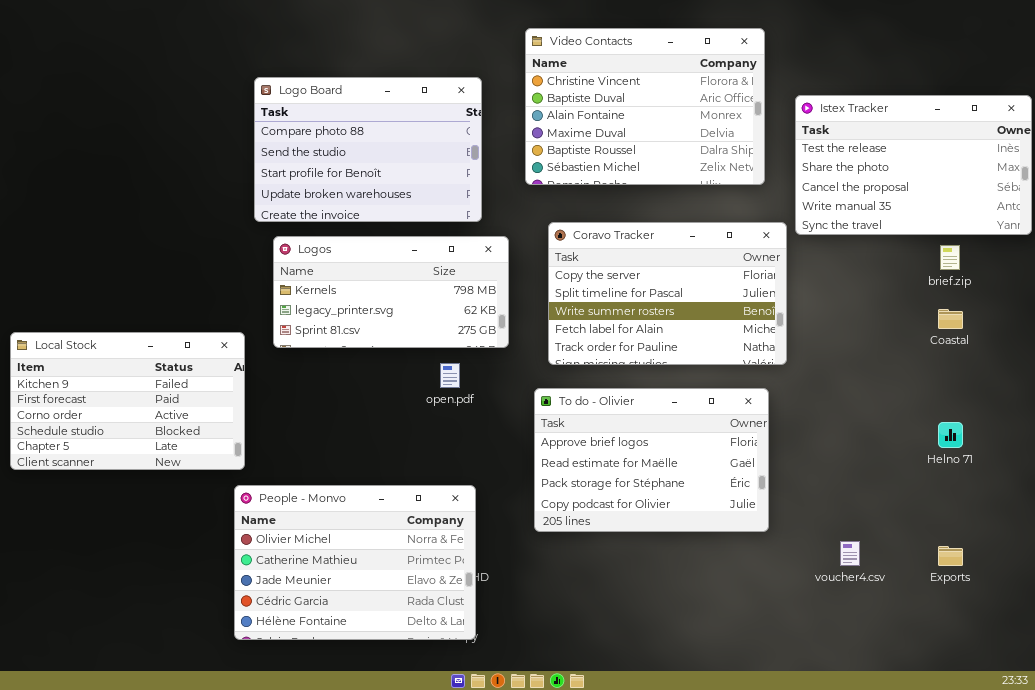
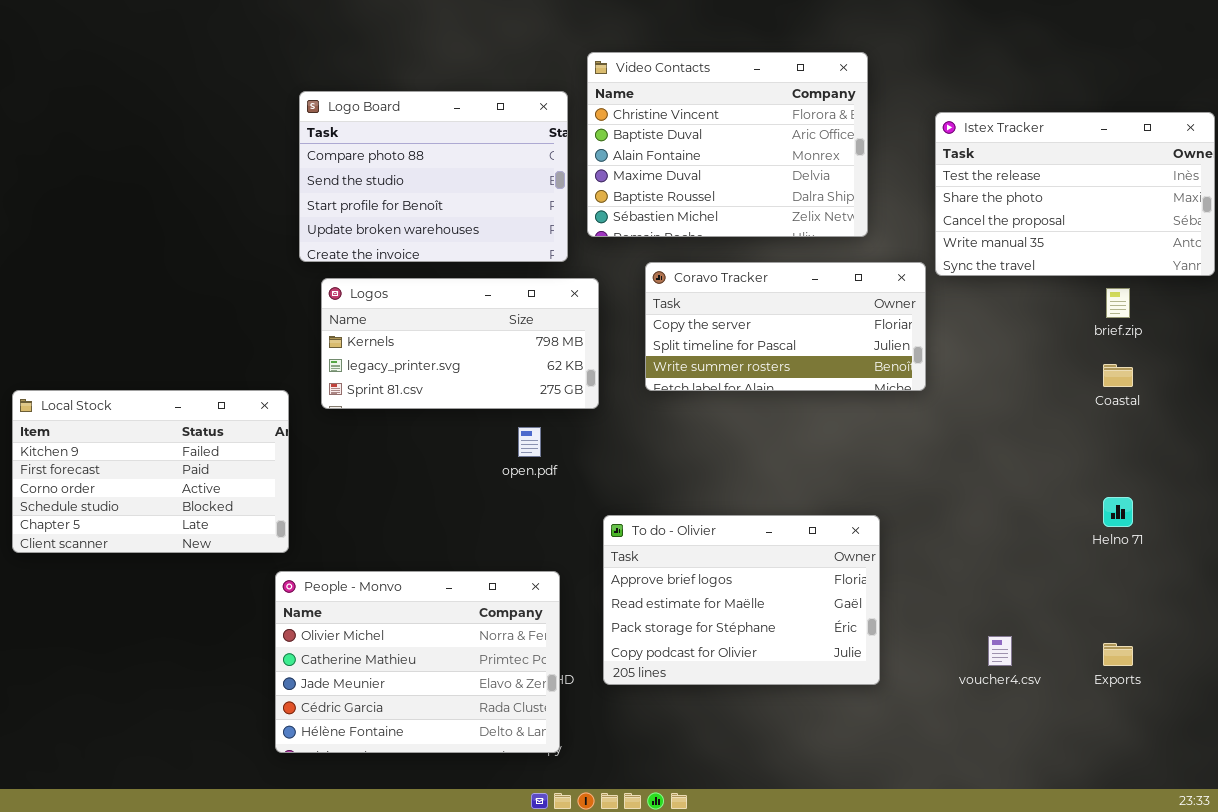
Video Contacts: [525,28,765,185] -> [587,52,868,237], moved
Coravo Tracker: [548,222,787,365] -> [645,262,926,391], resized
To do - Olivier: [534,388,769,532] -> [603,515,880,685], moved

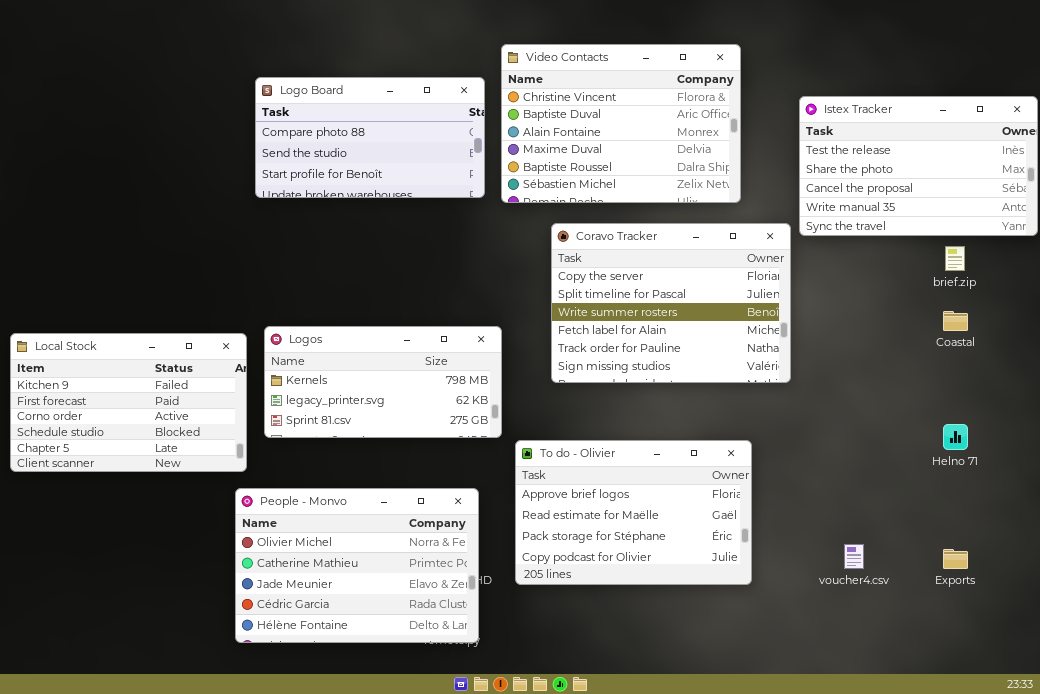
Logo Board: [299,91,568,262] -> [255,77,485,198], resized
Coravo Tracker: [645,262,926,391] -> [551,223,791,383], resized
Logos: [321,278,599,409] -> [264,326,502,438], moved

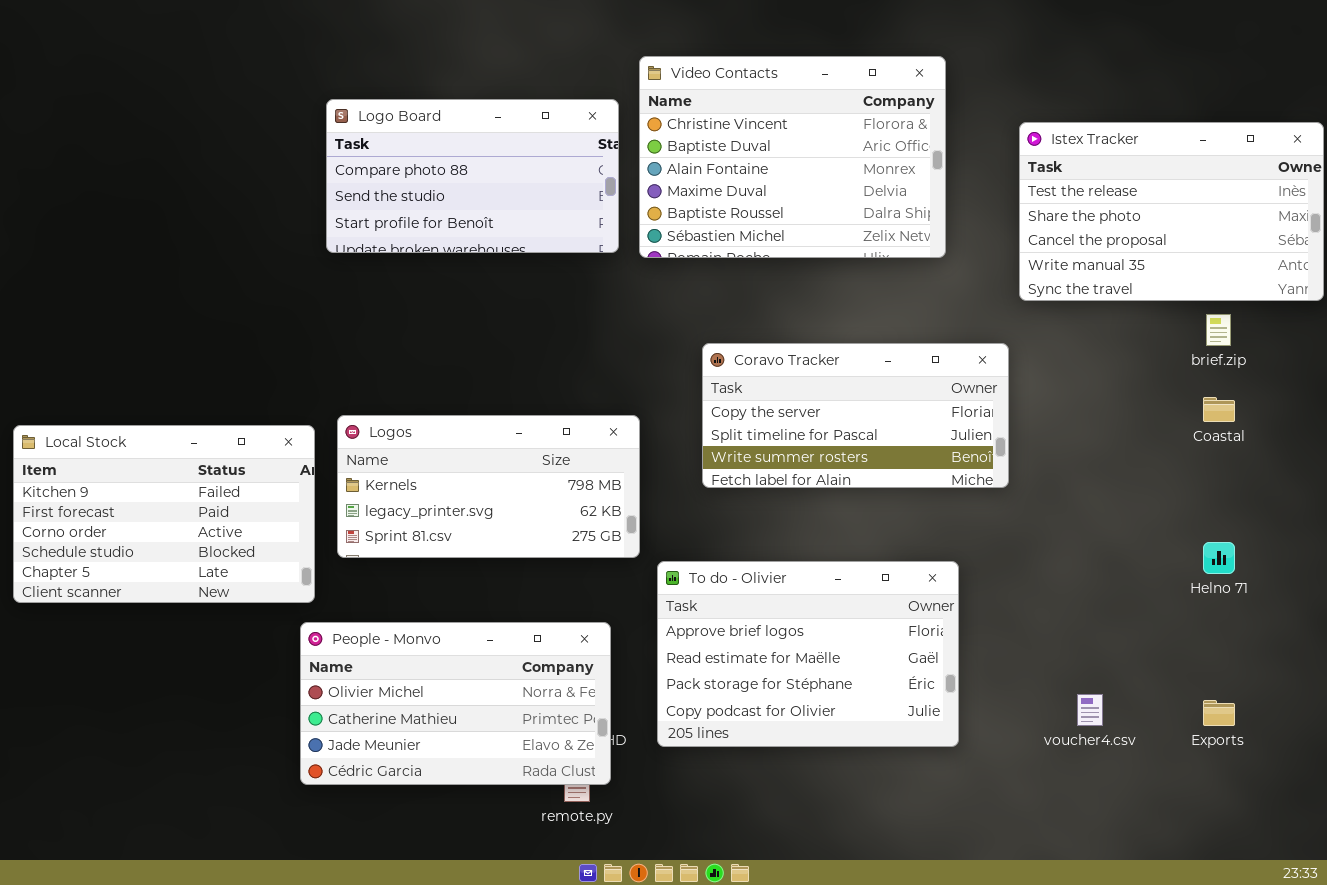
Coravo Tracker: [551,223,791,383] -> [702,343,1009,488], resized
People - Monvo: [235,488,479,643] -> [300,622,611,785], resized

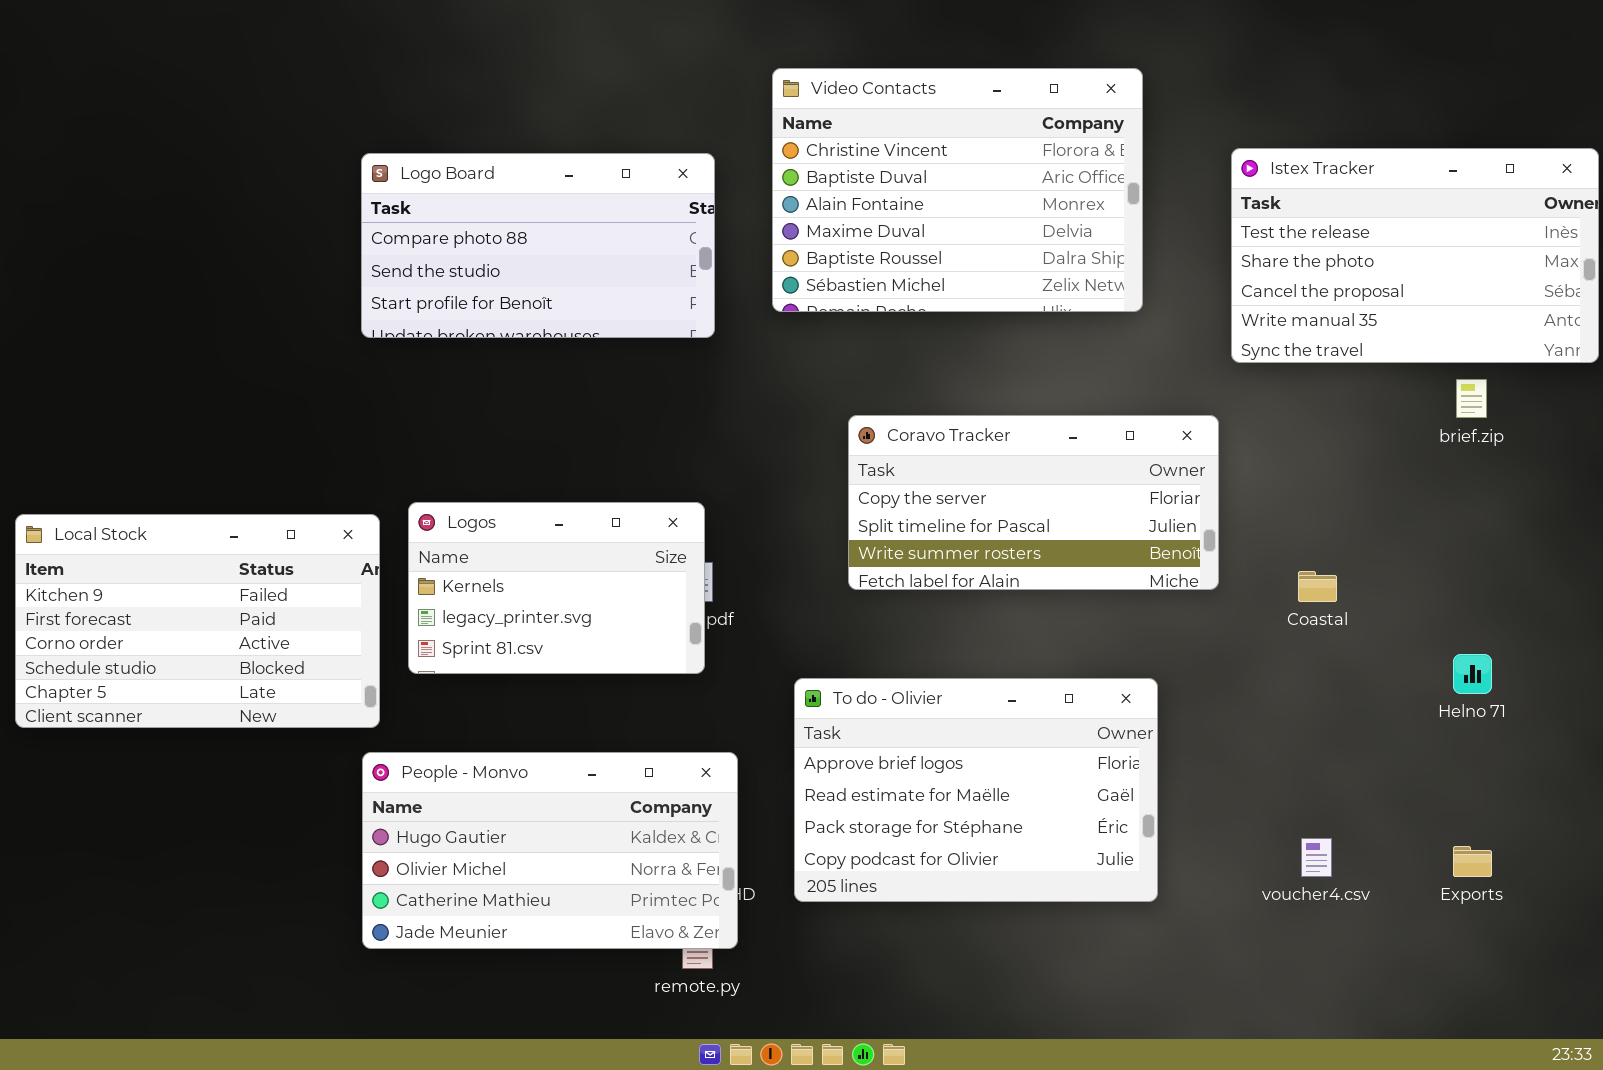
Logo Board: [326,99,619,253] -> [361,153,715,338], moved
Coastal: [1203,397,1235,422] -> [1298,571,1337,602], moved
Logos: [337,415,640,558] -> [408,502,705,674], resized
People - Monvo: [300,622,611,785] -> [362,752,738,949], scrolled up 1 row

